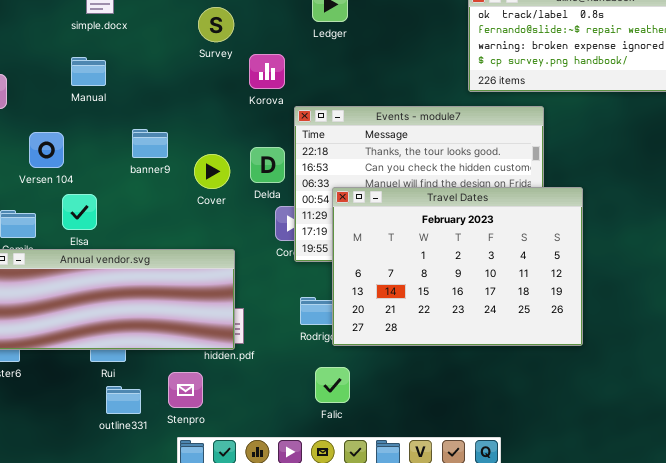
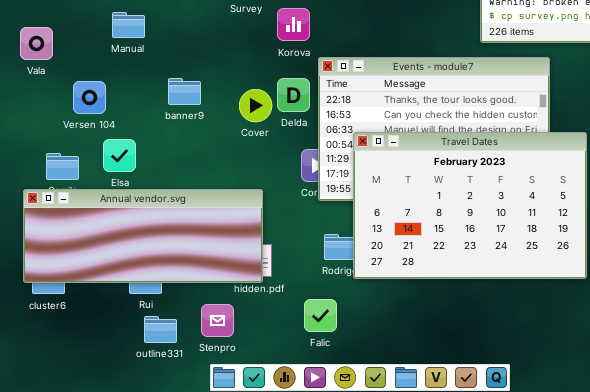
Delda: [250,147,285,183] -> [277,78,310,112], moved
Cover: [194,154,230,189] -> [239,89,272,122], moved
Falic: [315,367,350,403] -> [304,299,337,332], moved

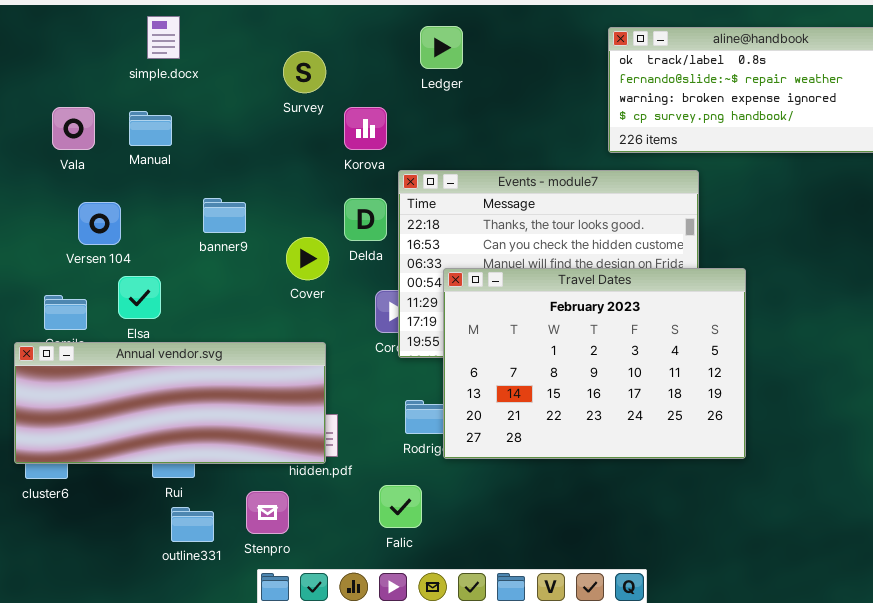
Vala: [20,27,53,60] -> [52,107,95,150], moved
Cover: [239,89,272,122] -> [286,237,329,280], moved

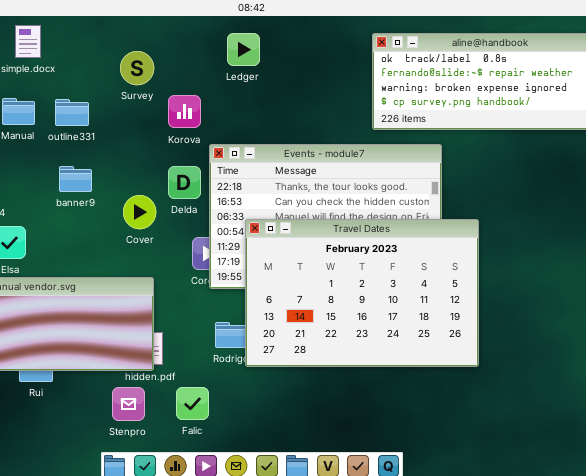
Falic: [379,485,422,528] -> [176,387,209,420], moved
Stenpro: [246,491,289,534] -> [112,387,145,421], moved
outline331: [171,507,214,542] -> [55,99,89,126], moved

